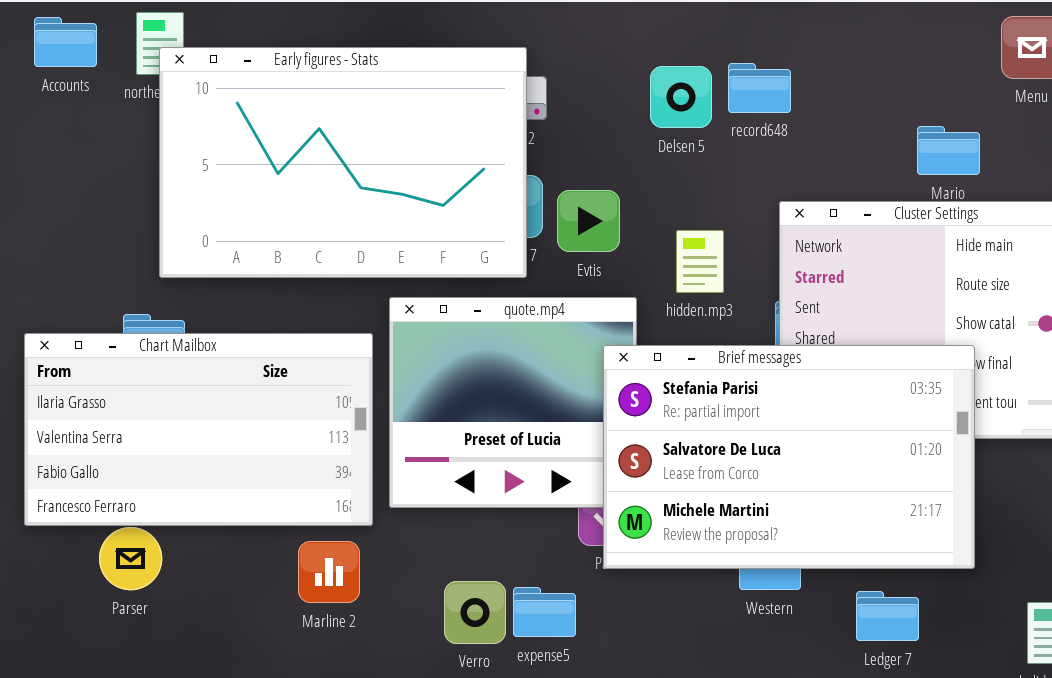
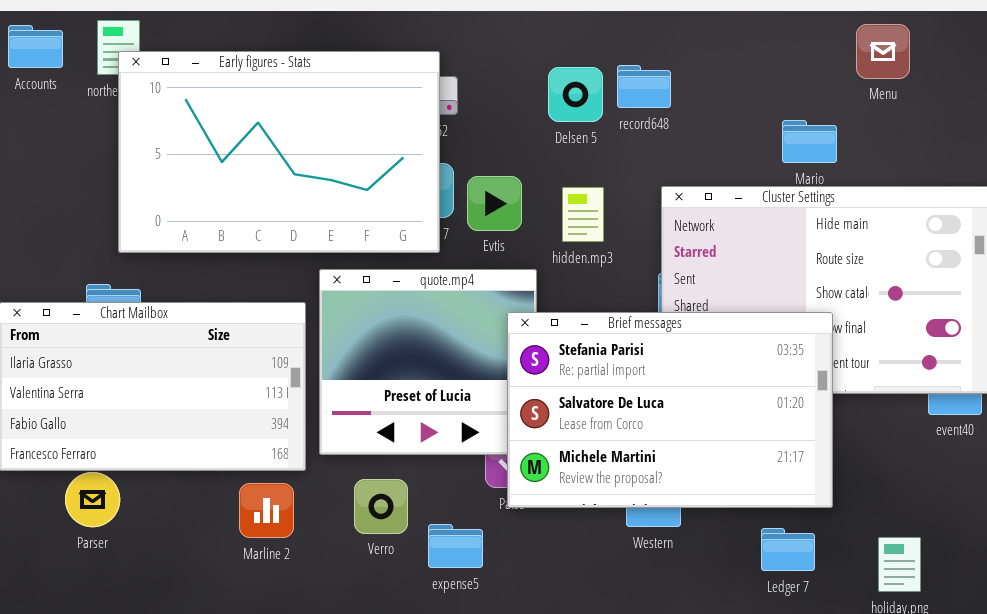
hidden.mp3: [676,230,724,293] -> [562,187,604,242], moved
Verro: [444,581,506,644] -> [354,479,408,534], moved
Ledger 7: [856,591,919,641] -> [761,528,815,571], moved

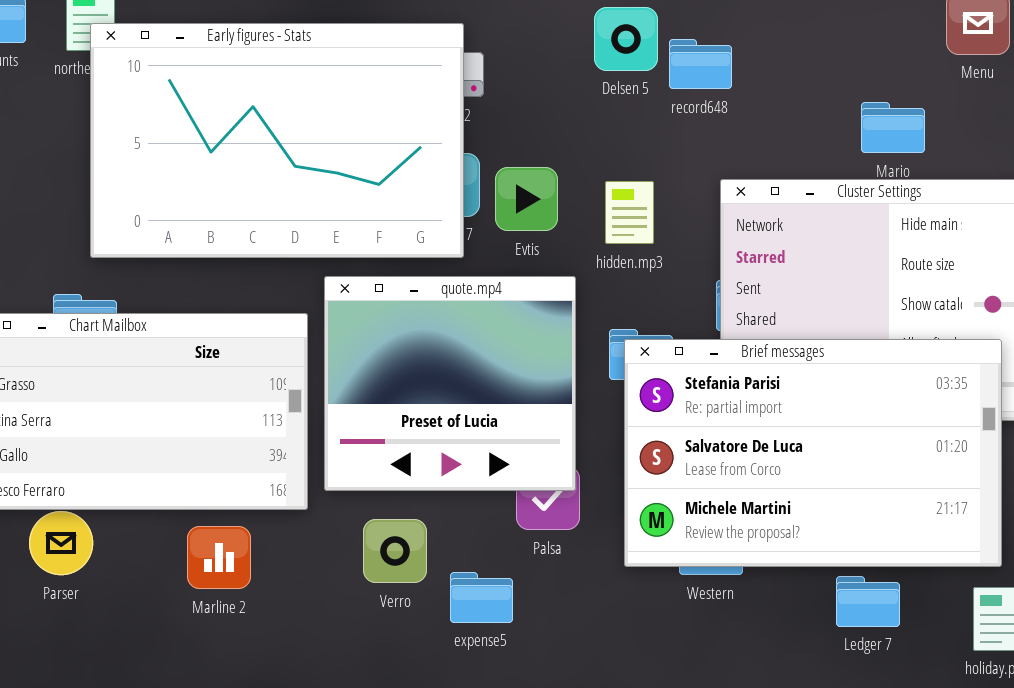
Delsen 5: [548,67,603,122] -> [594,7,658,71], moved
Brief messages: [507,312,833,508] -> [624,339,1002,567], moved
Marline 2: [239,483,294,538] -> [187,526,251,589], moved

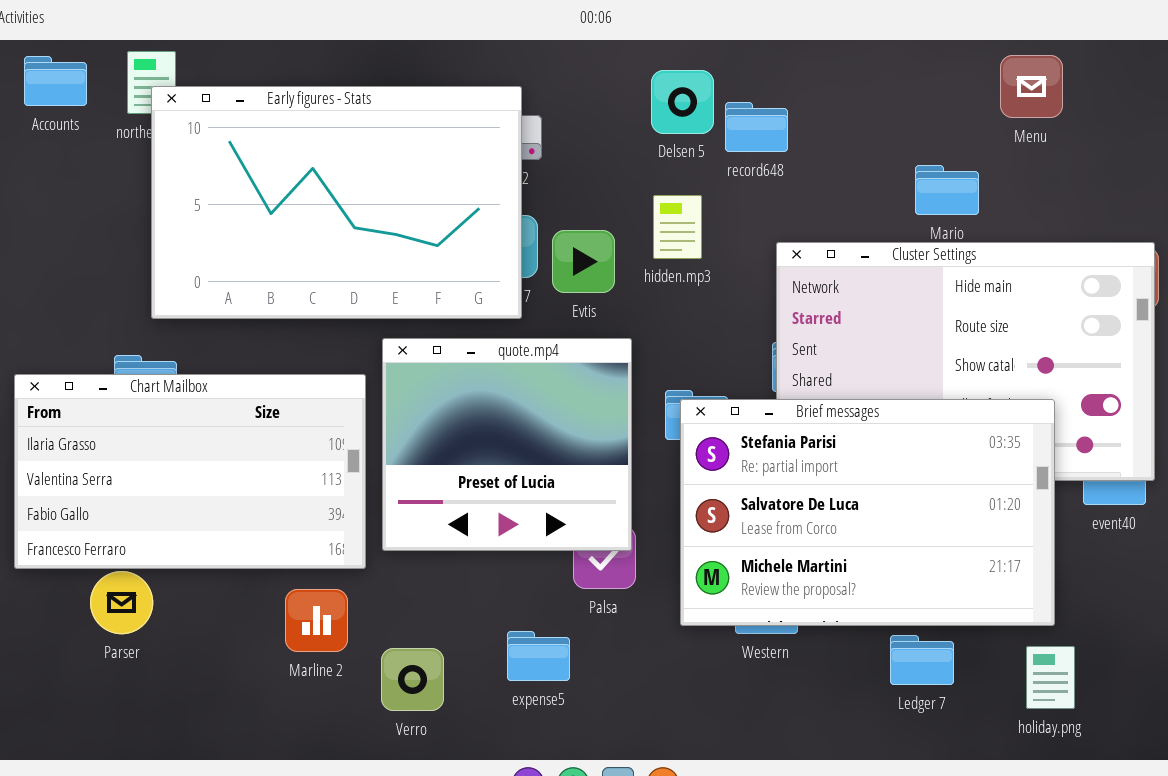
hidden.mp3: [605,181,654,244] -> [653,195,702,259], moved
Verro: [363,519,427,583] -> [381,648,444,711], moved
Marline 2: [187,526,251,589] -> [285,589,348,652], moved

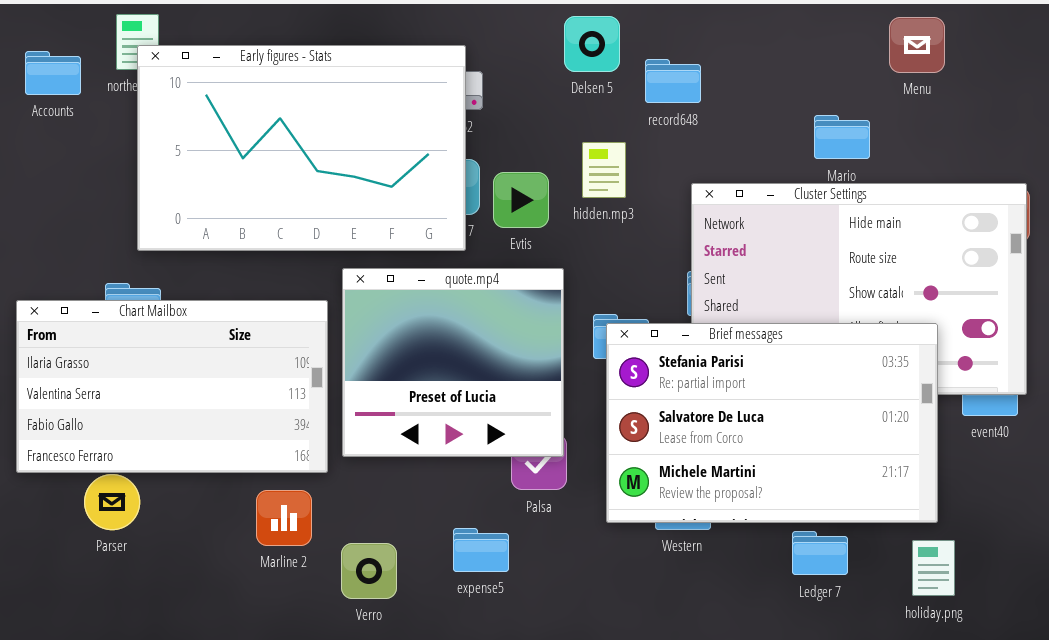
Accounts: [24,56,87,106] -> [25,51,81,95], moved
Delsen 5: [651,70,714,134] -> [564,16,620,72], moved

